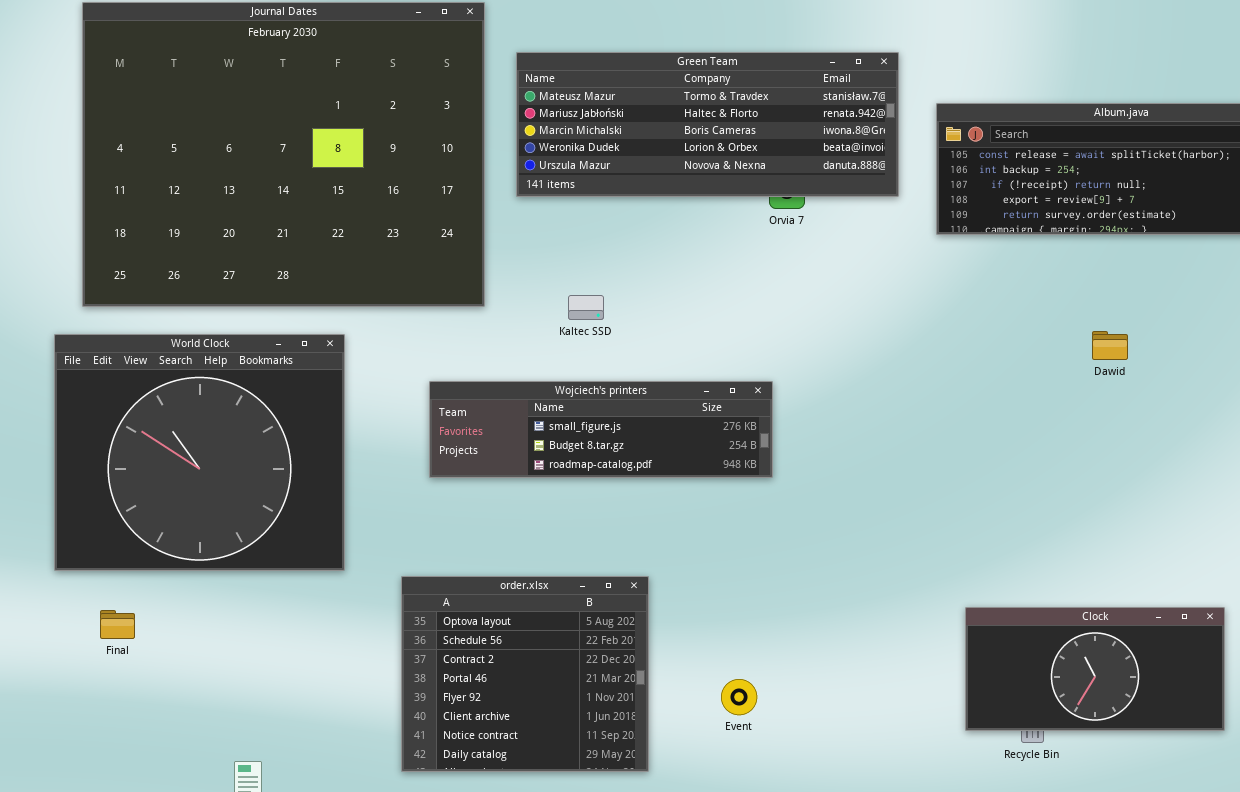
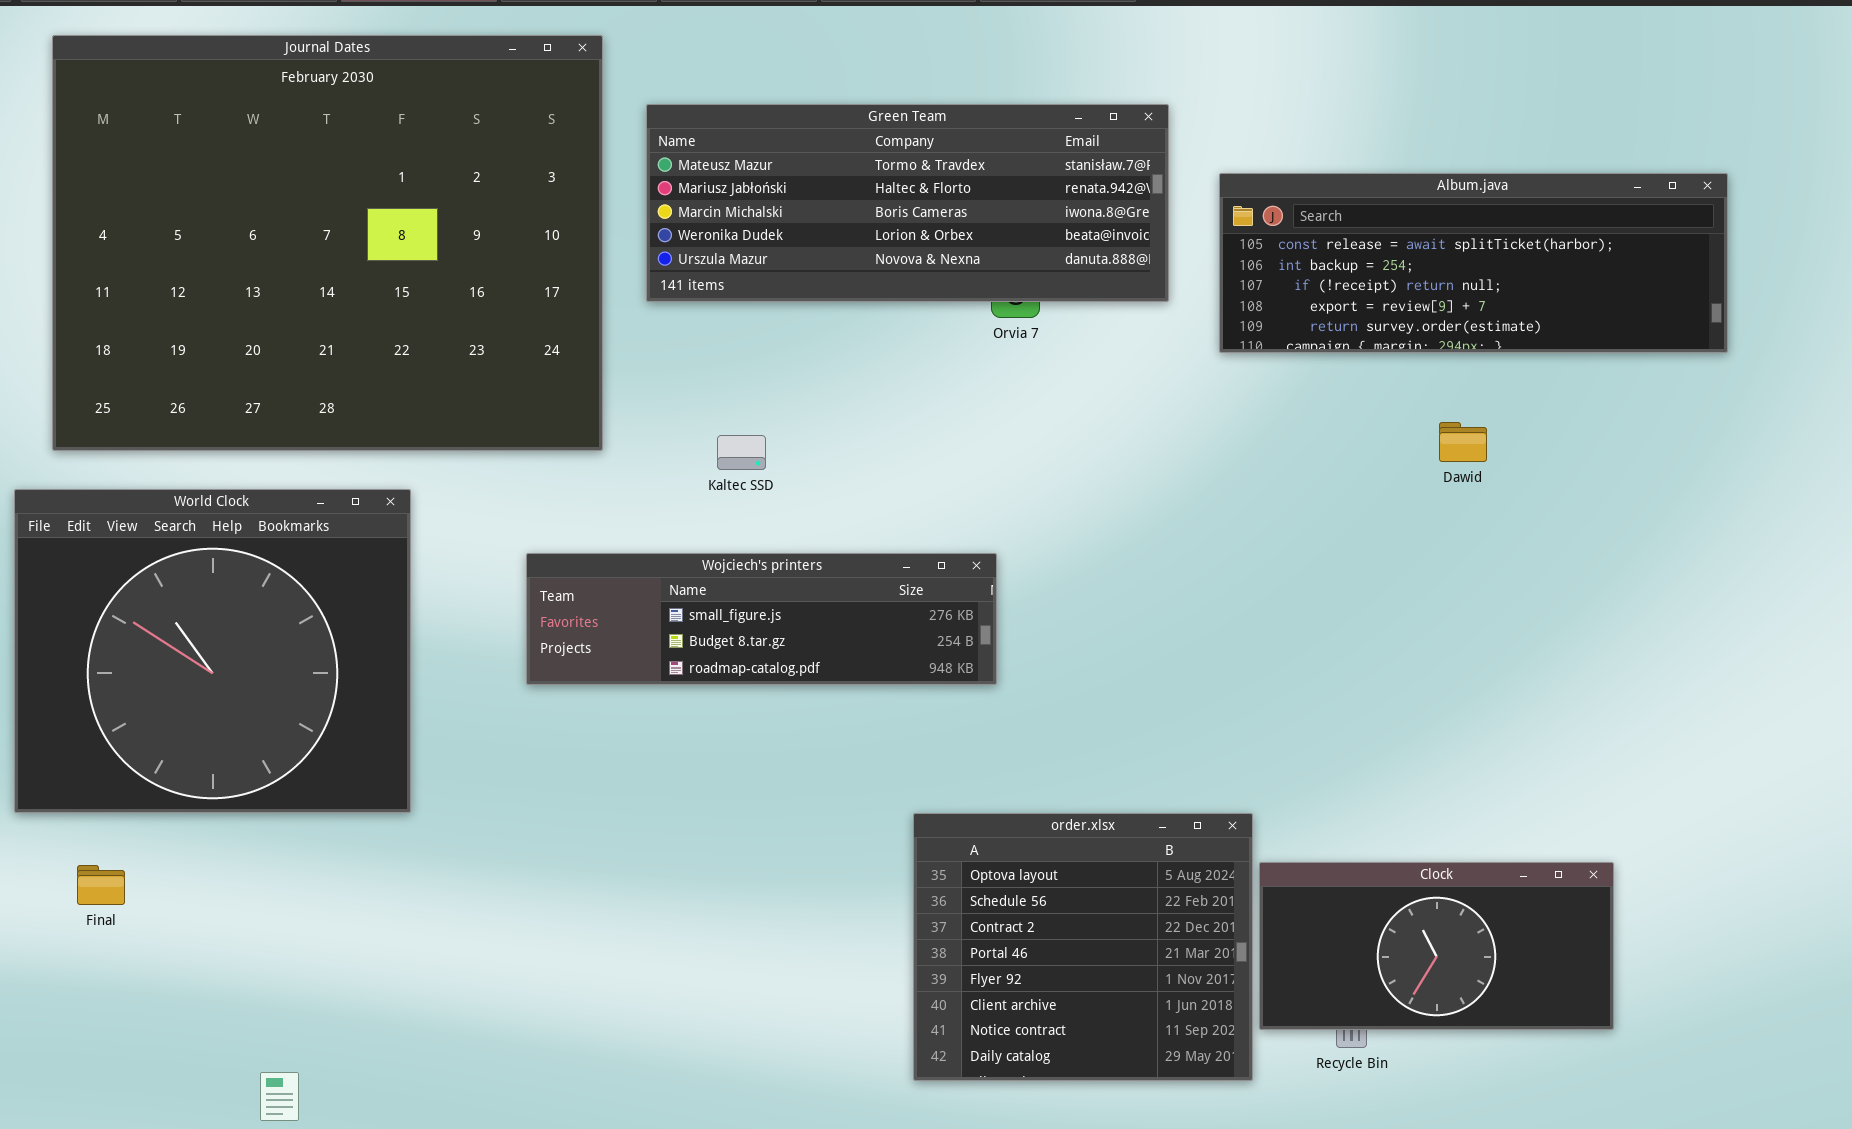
Dawid: [1092,331,1128,360] -> [1439,422,1487,462], moved
order.xlsx: [401,576,649,772] -> [913,813,1253,1081], moved

